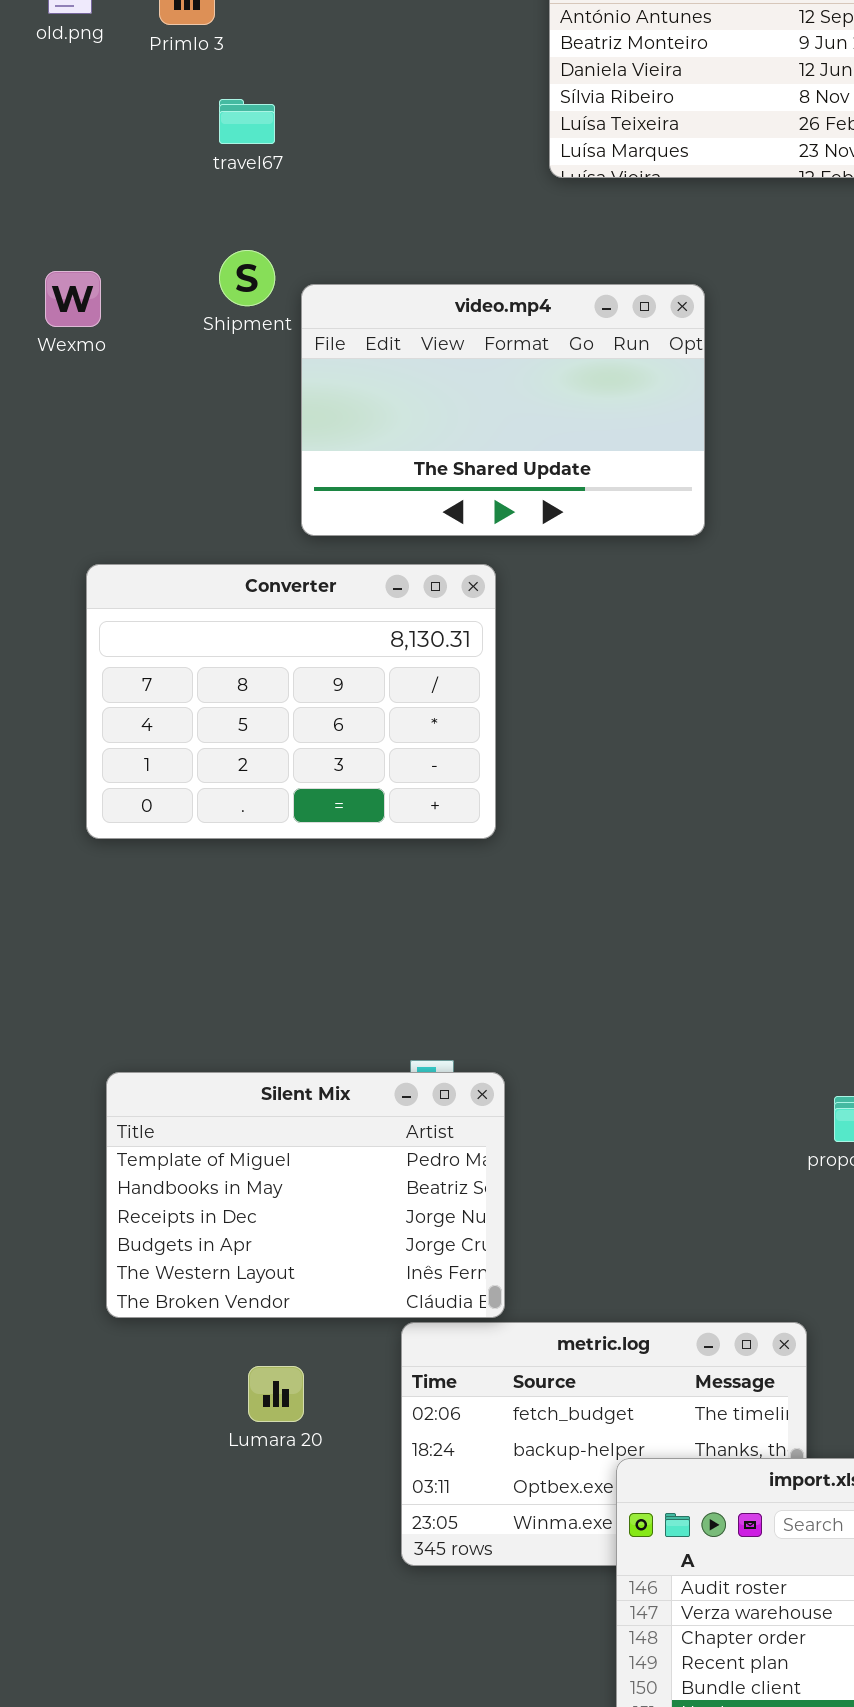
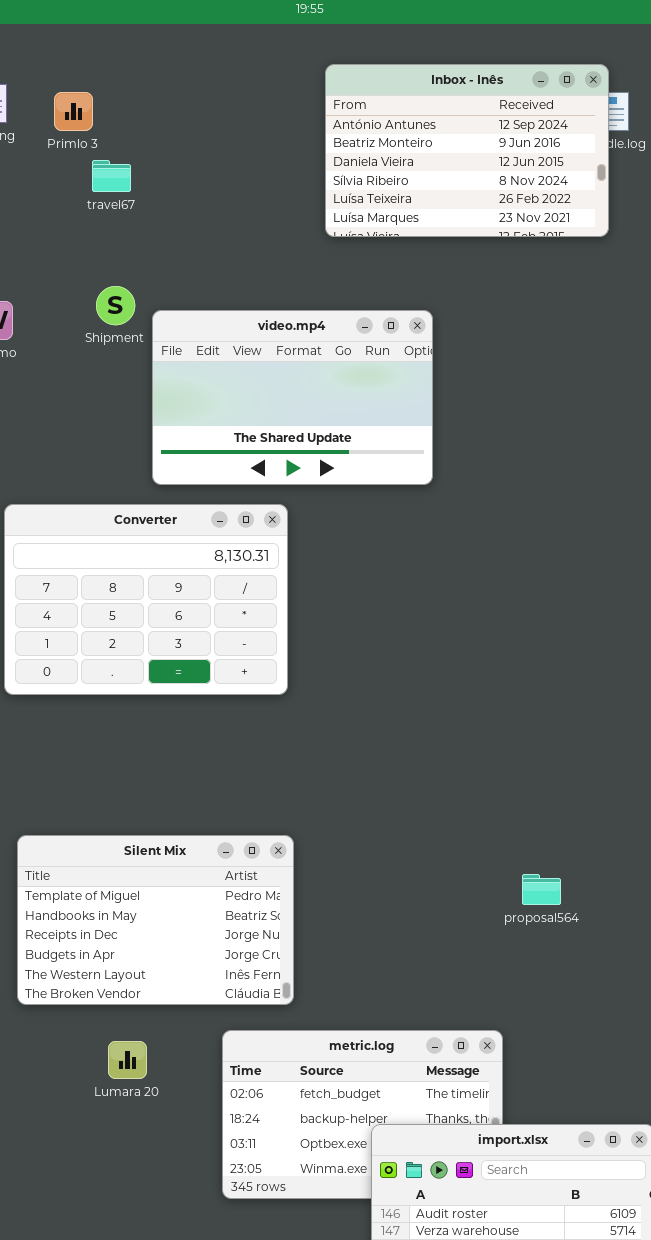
travel67: [219,99,275,144] -> [92,160,131,192], moved
Silent Mix: [106,1072,505,1318] -> [17,835,294,1005], moved
Lumara 20: [248,1366,304,1422] -> [108,1041,147,1079], moved

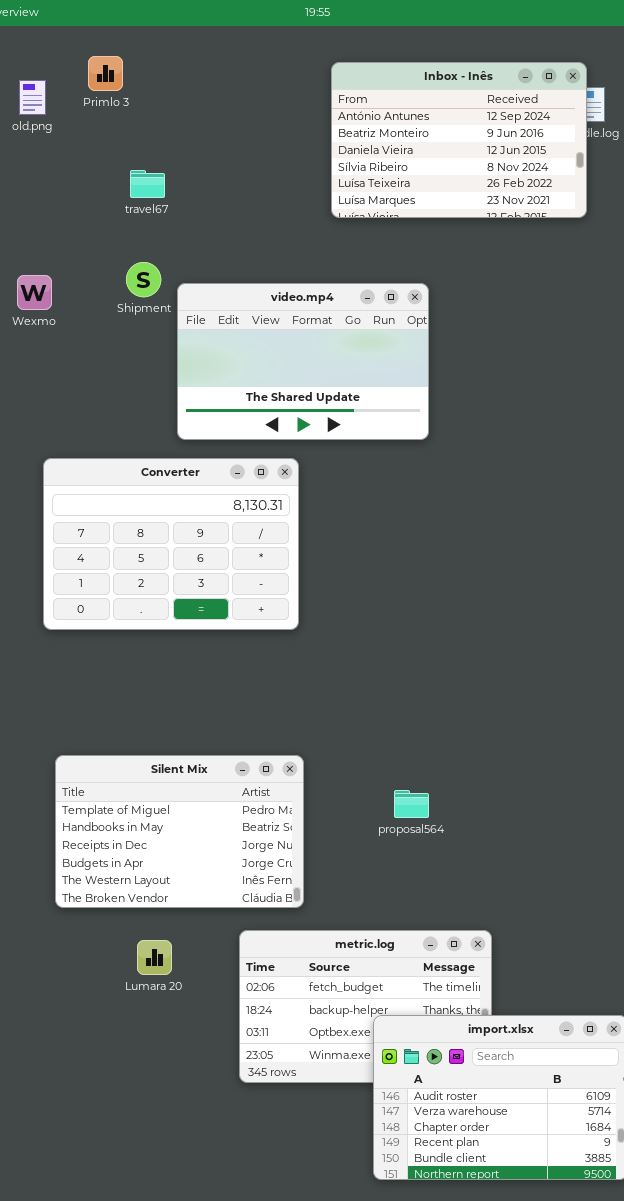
Primlo 3: [54,92,93,131] -> [88,56,123,91], moved
travel67: [92,160,131,192] -> [130,170,165,198], moved
proposal564: [522,874,561,905] -> [394,790,429,818], moved

